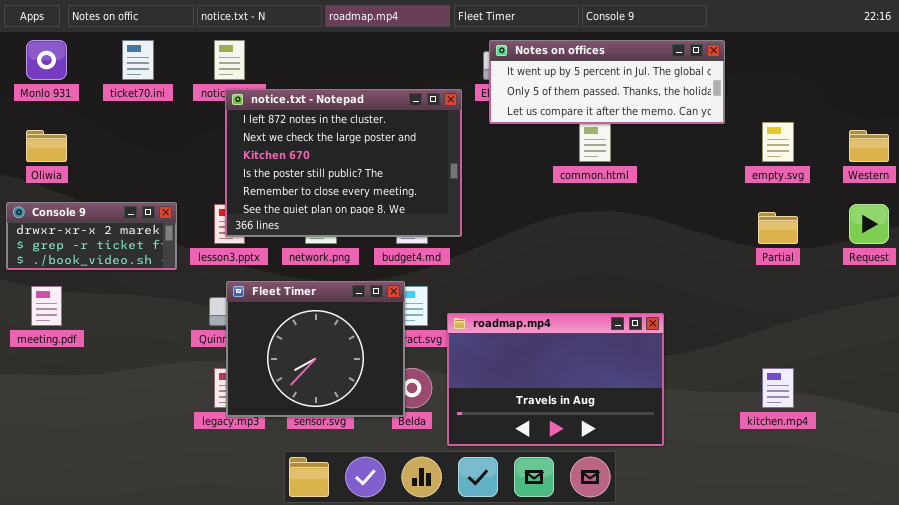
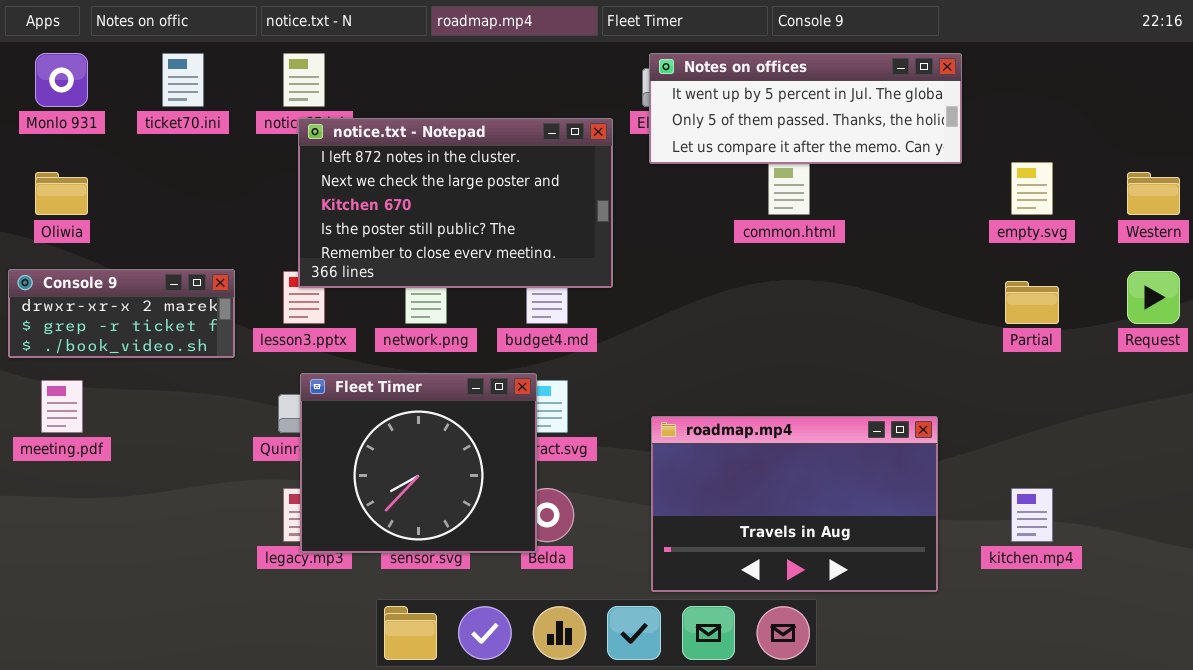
notice.txt - Notepad: [225,89,462,237] -> [298,118,613,288], resized
roadmap.mp4: [447,313,664,446] -> [651,416,938,592], moved

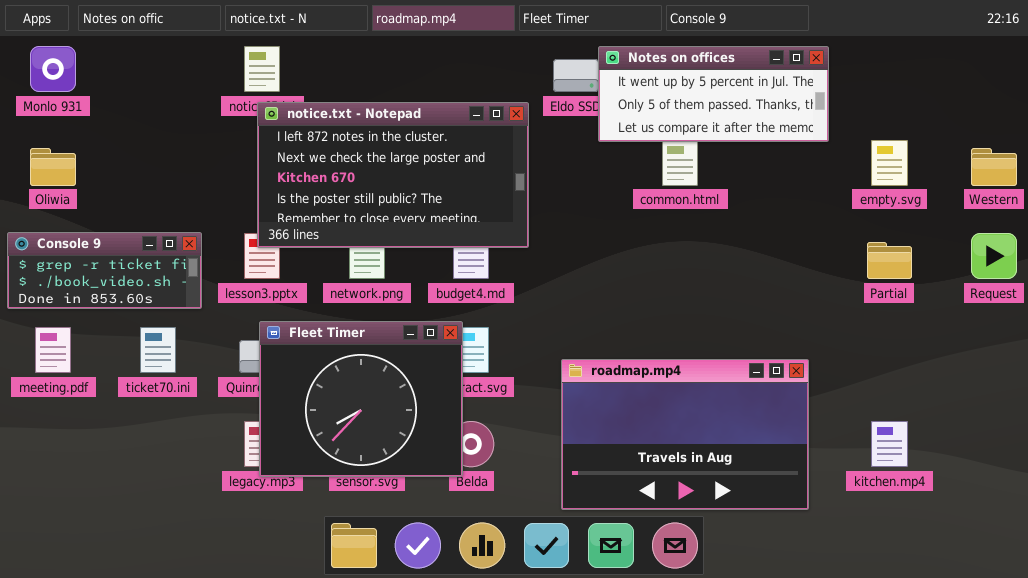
ticket70.ini: [162,53,204,107] -> [140,327,176,373], moved
Notes on offices: [649,53,962,164] -> [598,46,829,142], resized
Console 9: [8,269,235,358] -> [7,232,202,309], scrolled down 1 row

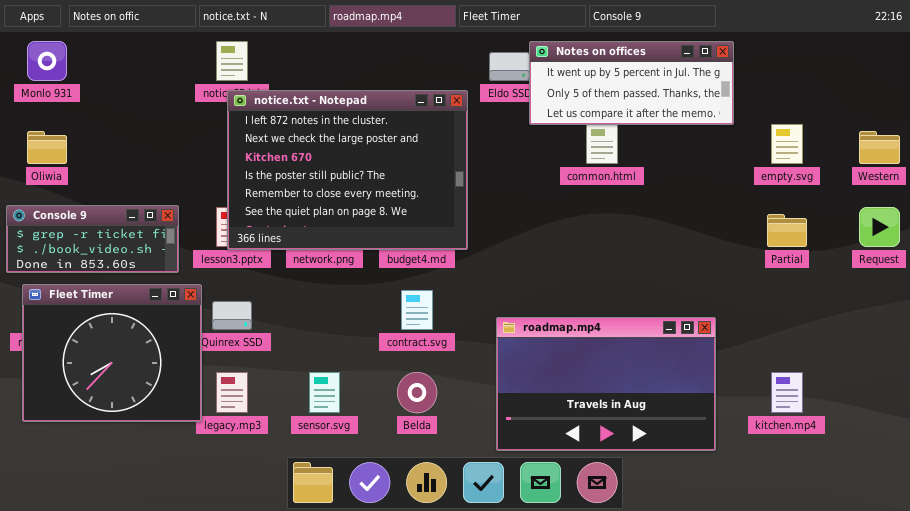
notice.txt - Notepad: [257,102,529,248] -> [227,90,468,250], resized
Fleet Timer: [259,321,463,477] -> [22,284,202,422], moved

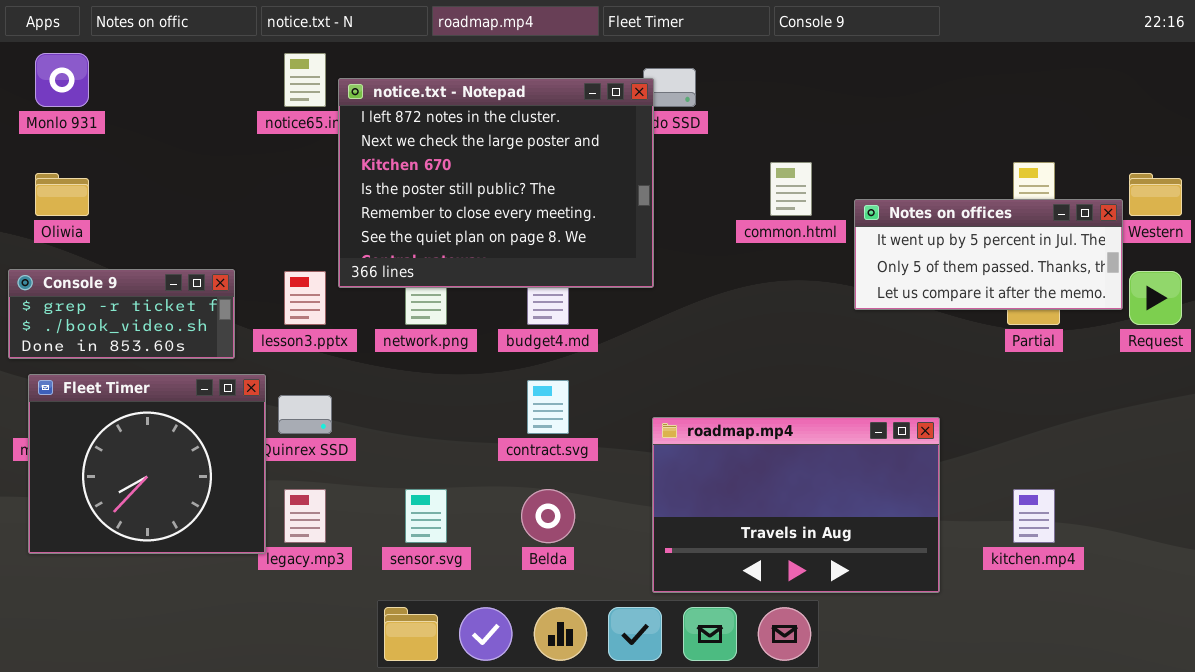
Notes on offices: [529,41,734,125] -> [854,199,1123,310], moved
notice.txt - Notepad: [227,90,468,250] -> [338,78,654,288], moved

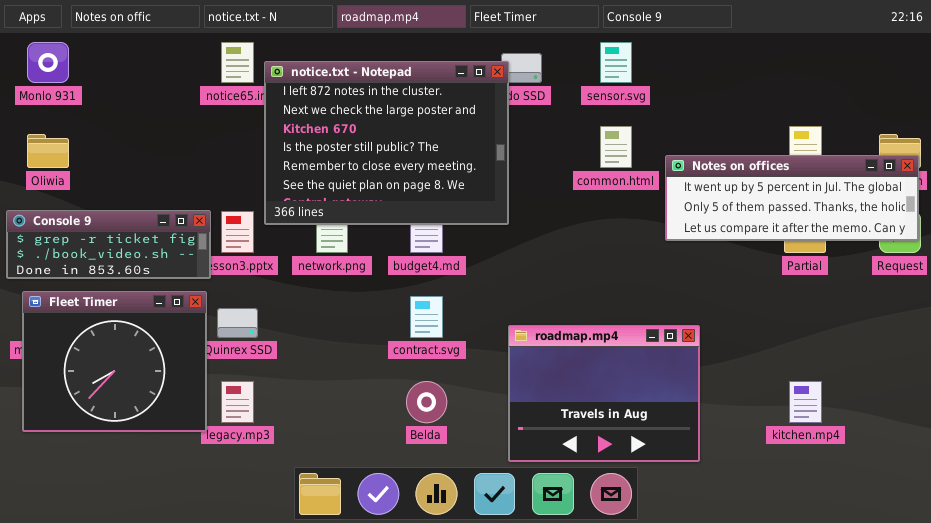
Notes on offices: [854,199,1123,310] -> [665,155,919,241], resized
Console 9: [8,269,235,359] -> [6,210,211,279], resized
roadmap.mp4: [652,417,940,593] -> [508,325,700,462], resized
sensor.svg: [405,489,447,543] -> [600,42,632,83], moved

